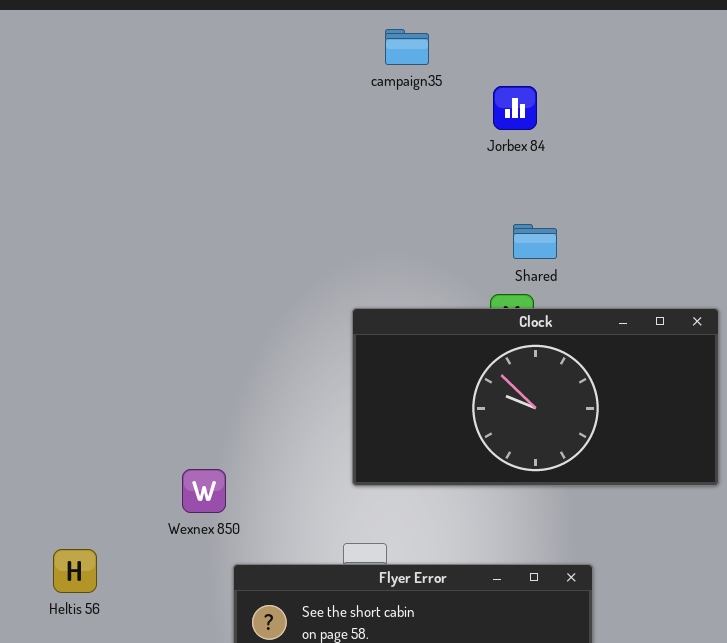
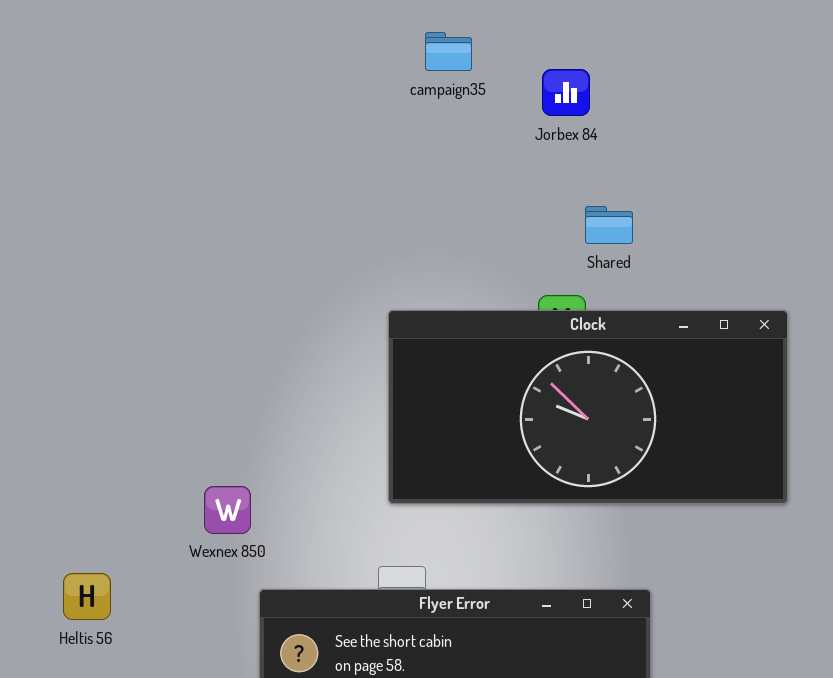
campaign35: [385,29,429,65] -> [425,32,472,71], moved
Shared: [513,224,557,259] -> [585,206,633,244], moved

